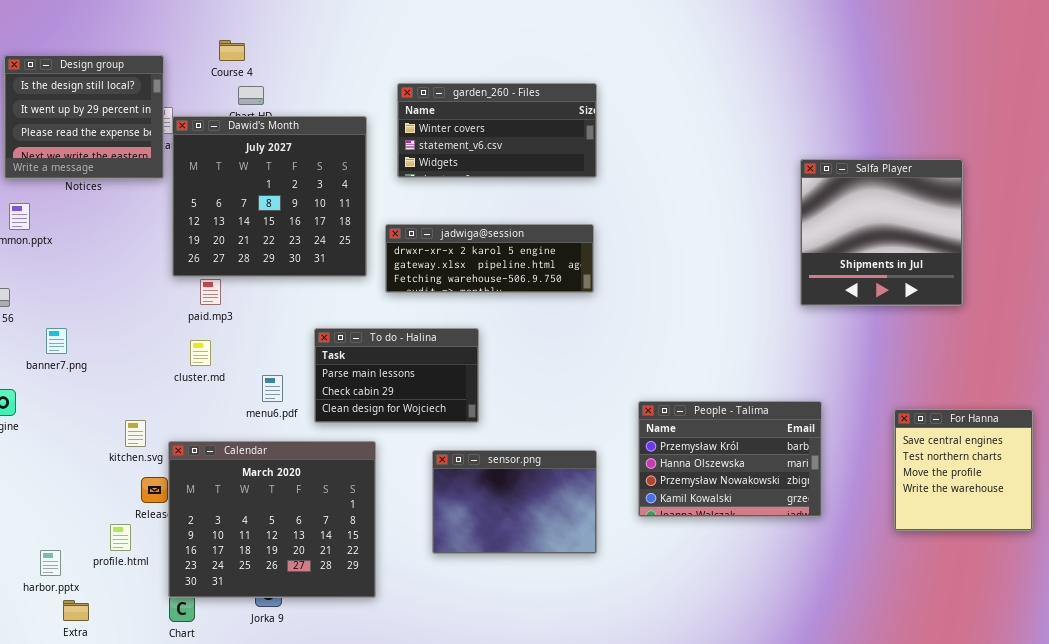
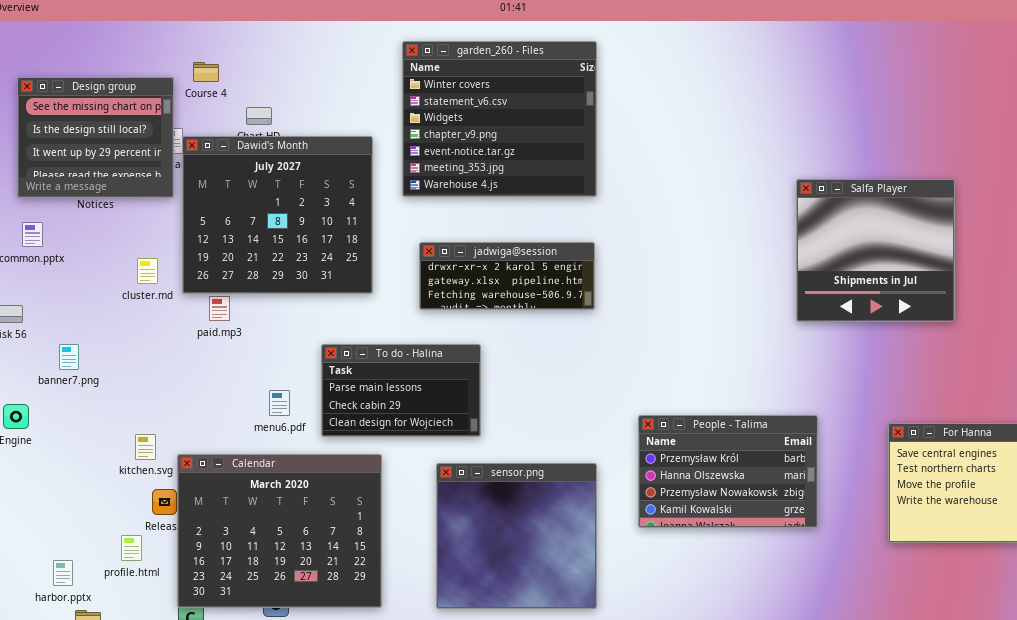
Course 4: [219,40,245,61] -> [193,62,219,82], moved
Design group: [4,55,164,179] -> [17,77,174,198], scrolled up 1 row
garden_260 - Files: [397,83,597,178] -> [402,41,597,197], resized
jadwiga@session: [385,224,594,293] -> [419,242,595,310], resized
cluster.md: [190,340,211,366] -> [137,258,158,284], moved
sensor.png: [432,450,597,554] -> [436,463,597,609], resized

